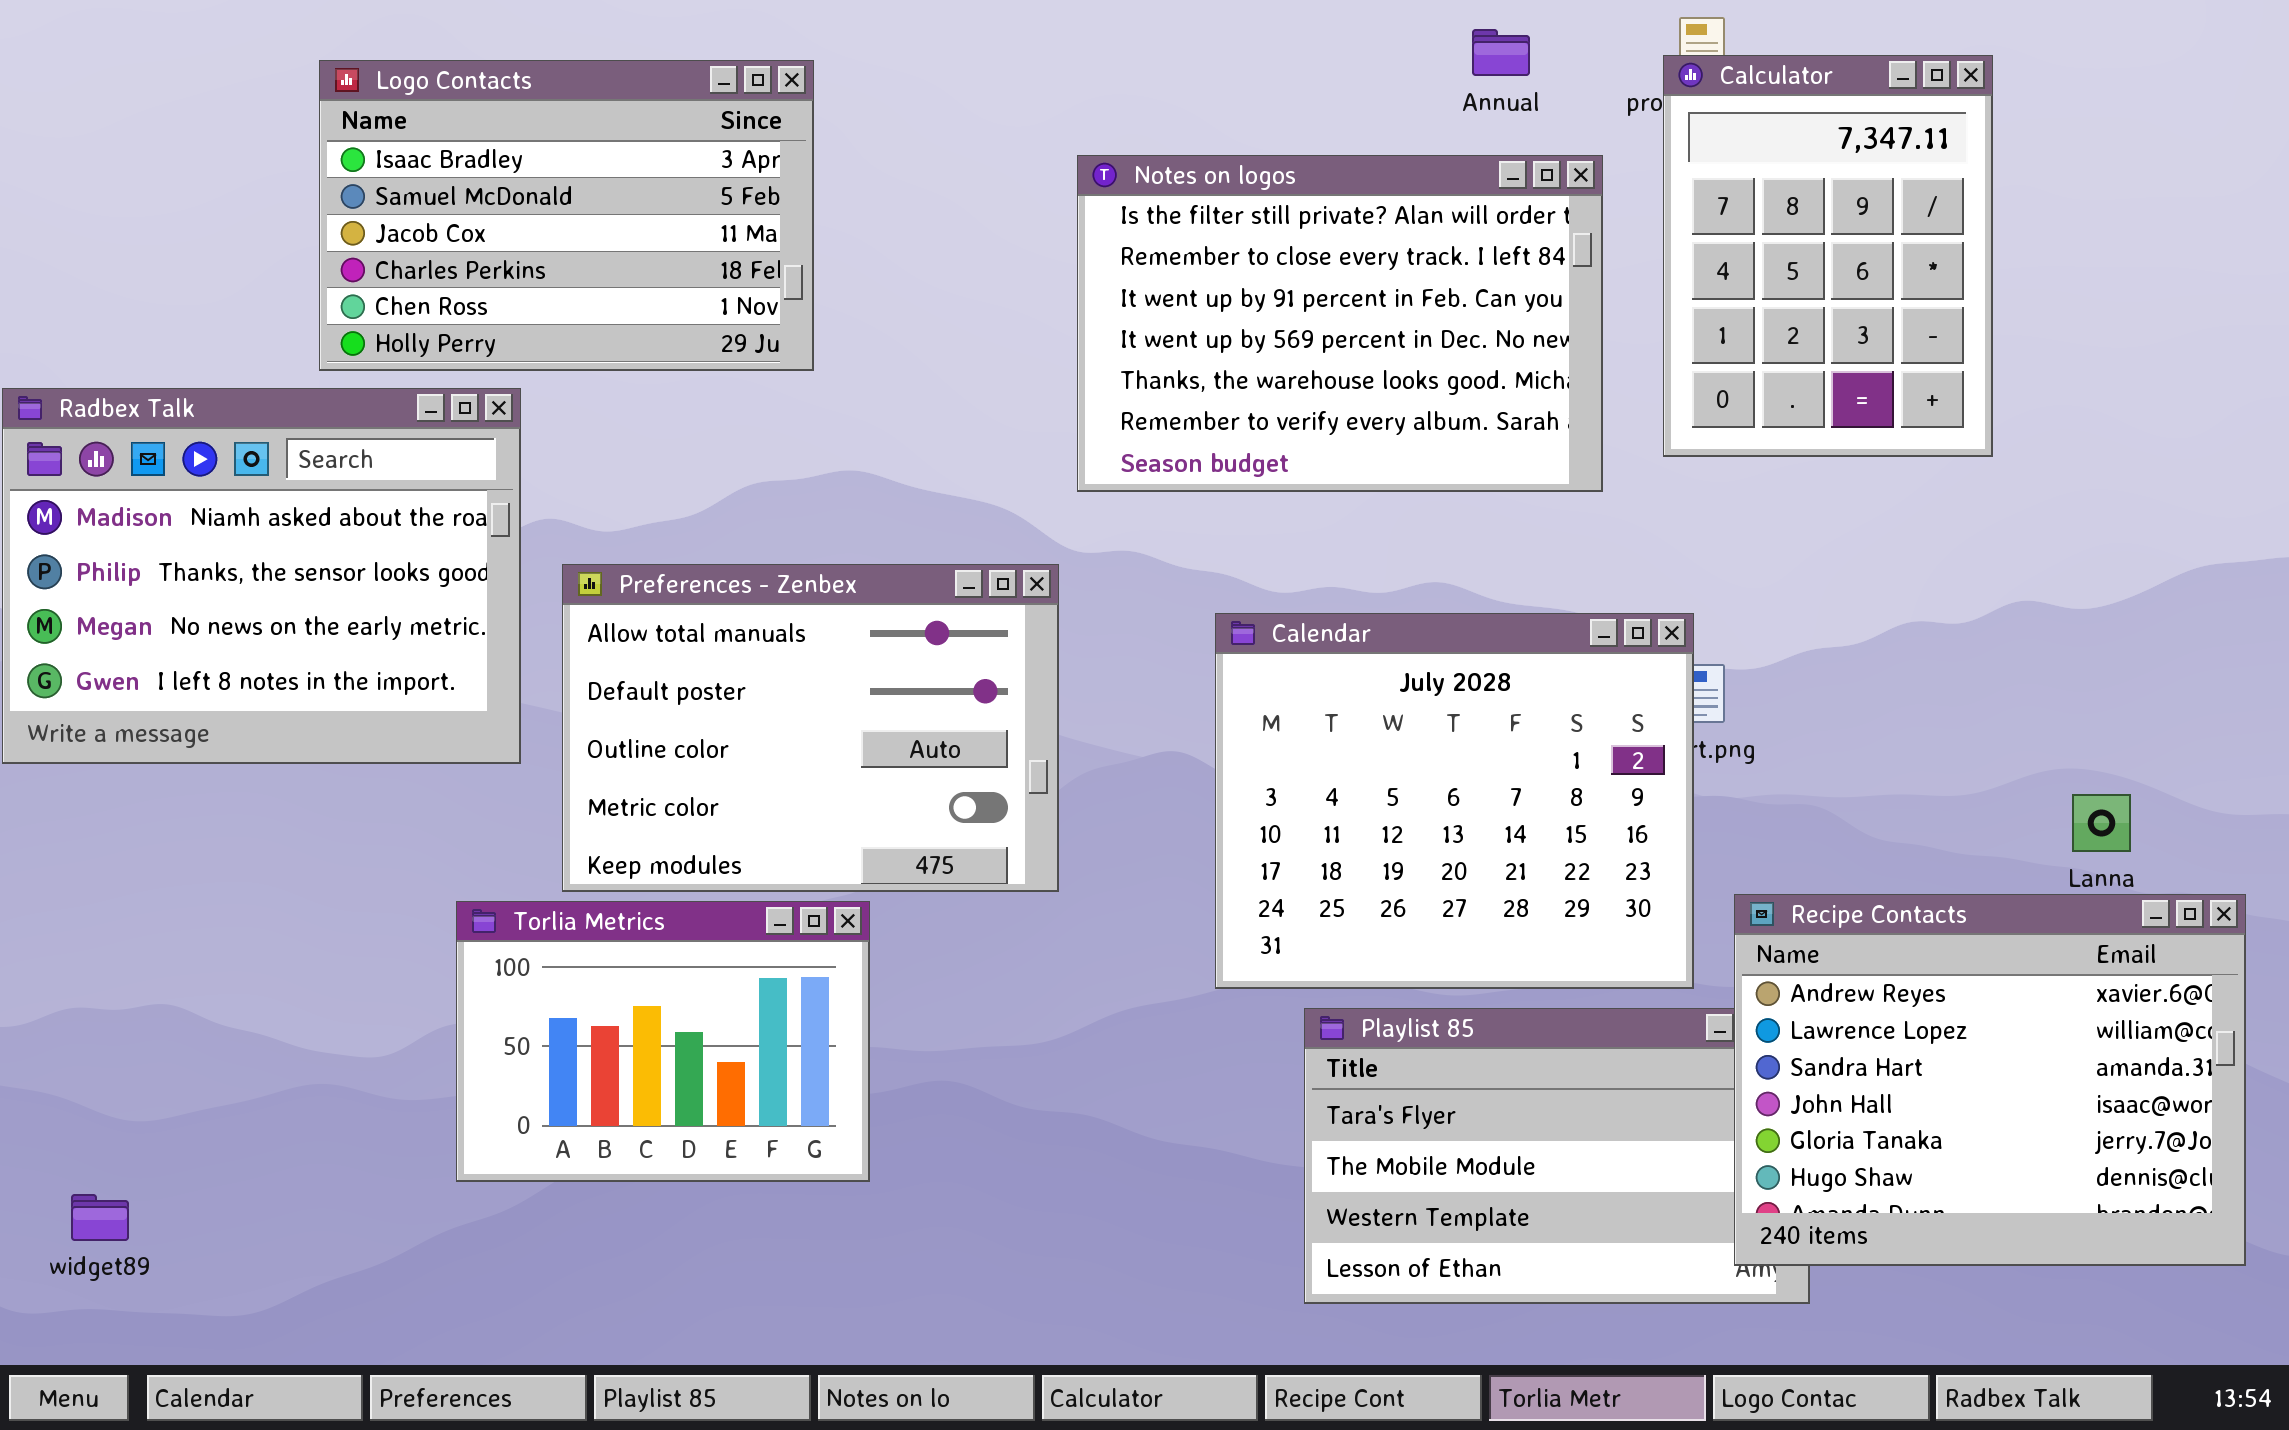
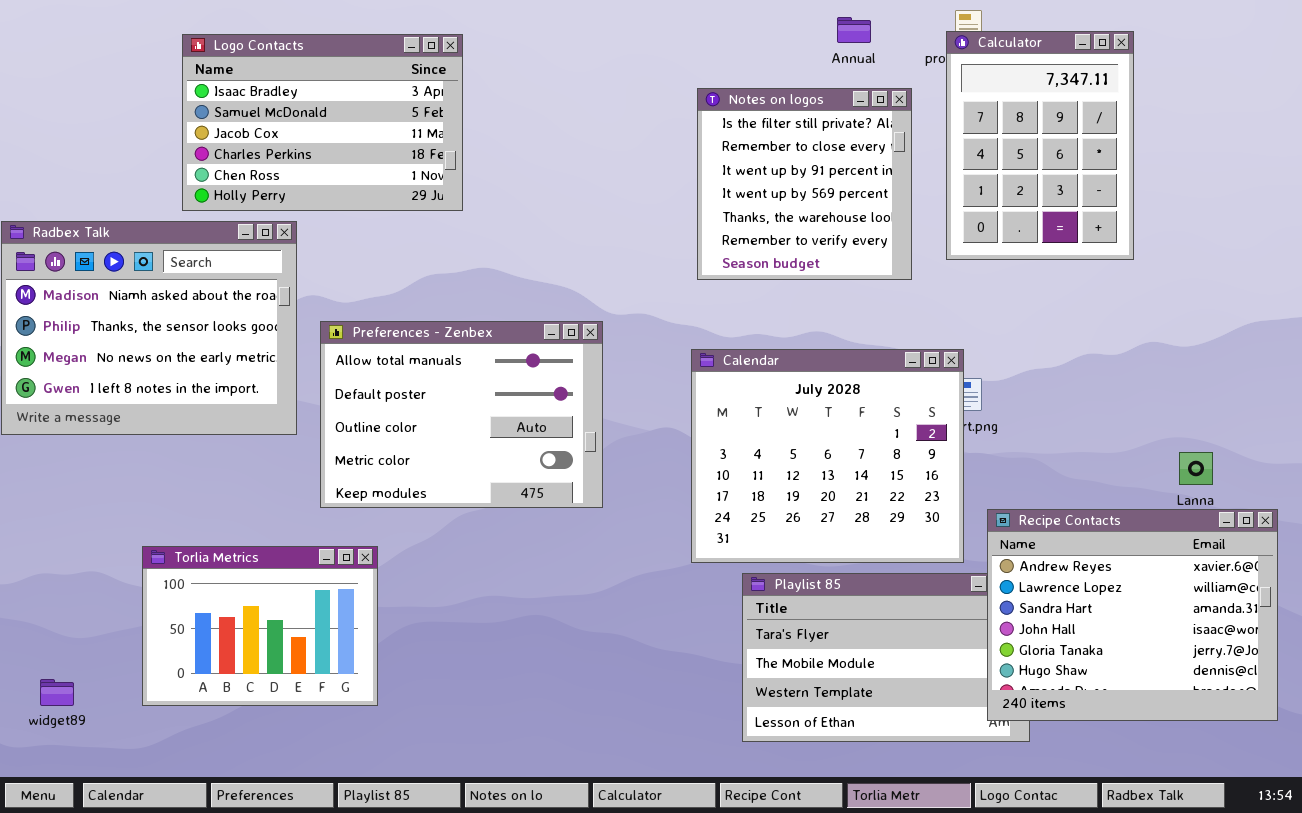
Notes on logos: [1077,155,1603,492] -> [697,88,912,280], resized
Torlia Metrics: [456,901,870,1182] -> [142,546,378,706], moved

